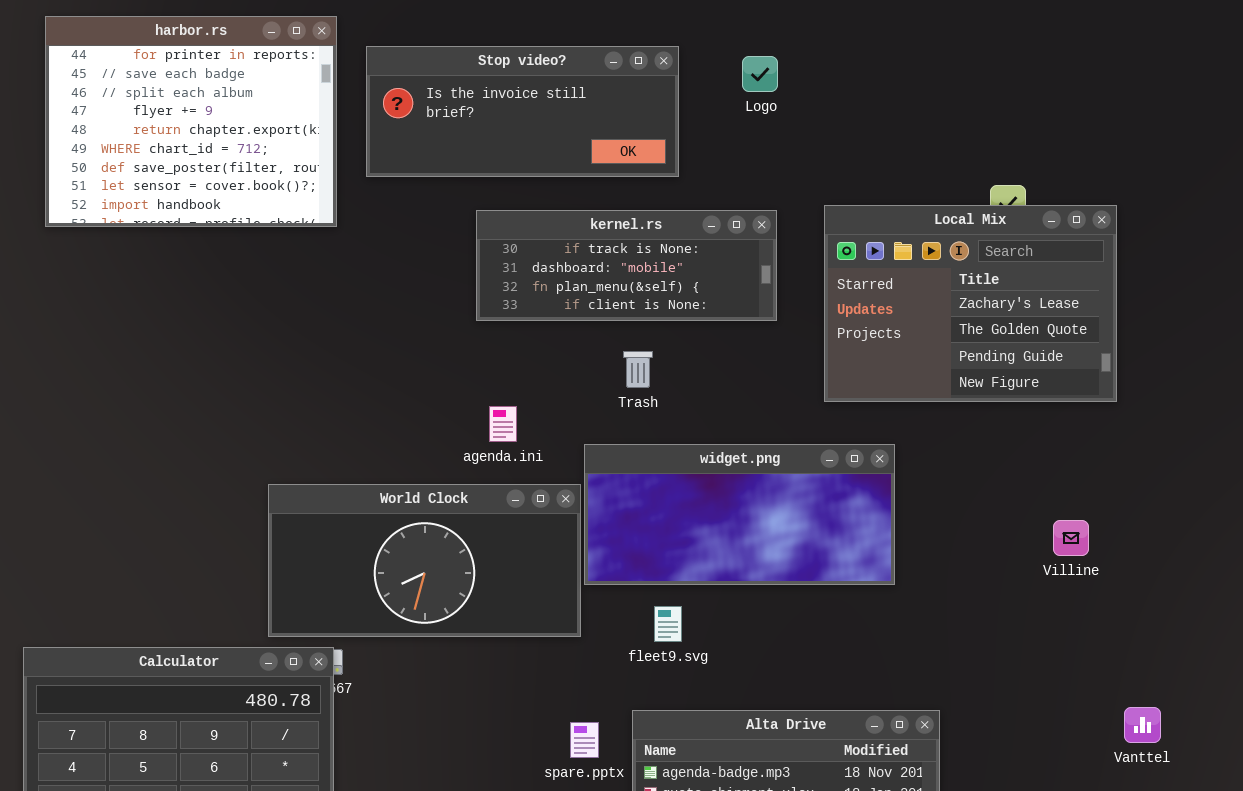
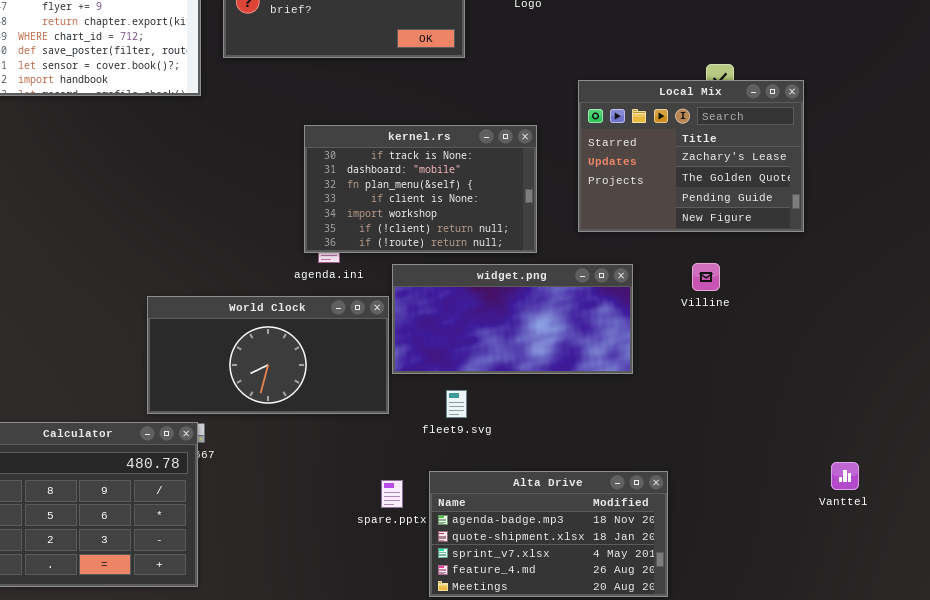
kernel.rs: [476,210,777,321] -> [304,125,537,253], moved, resized
Villine: [1053,520,1089,556] -> [692,263,720,291], moved
Vanttel: [1124,707,1161,743] -> [831,462,859,490], moved

